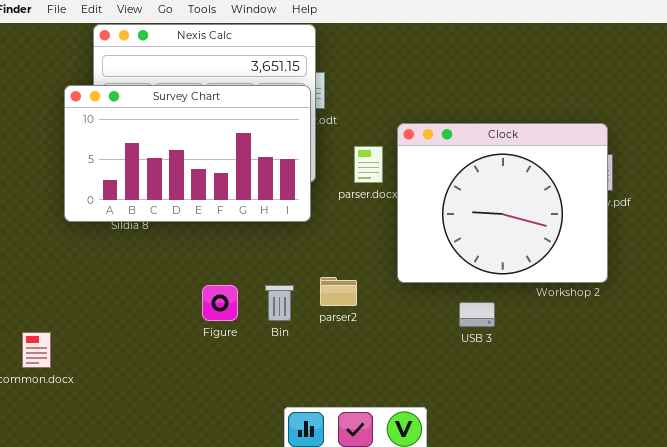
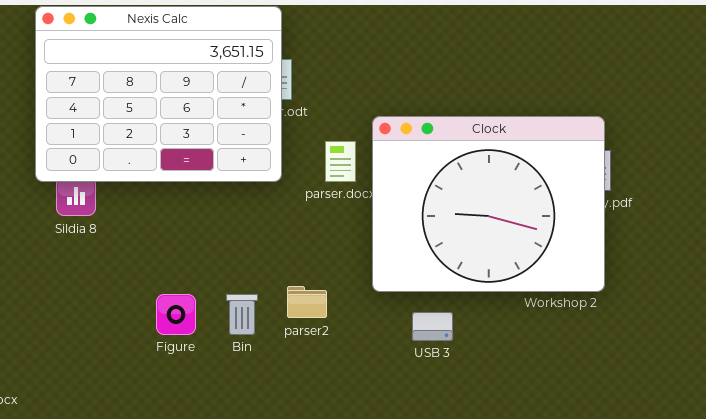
Survey Chart: [64,85,311,222] -> none, closed
USB 3: [459,302,495,327] -> [412,312,453,341], moved

